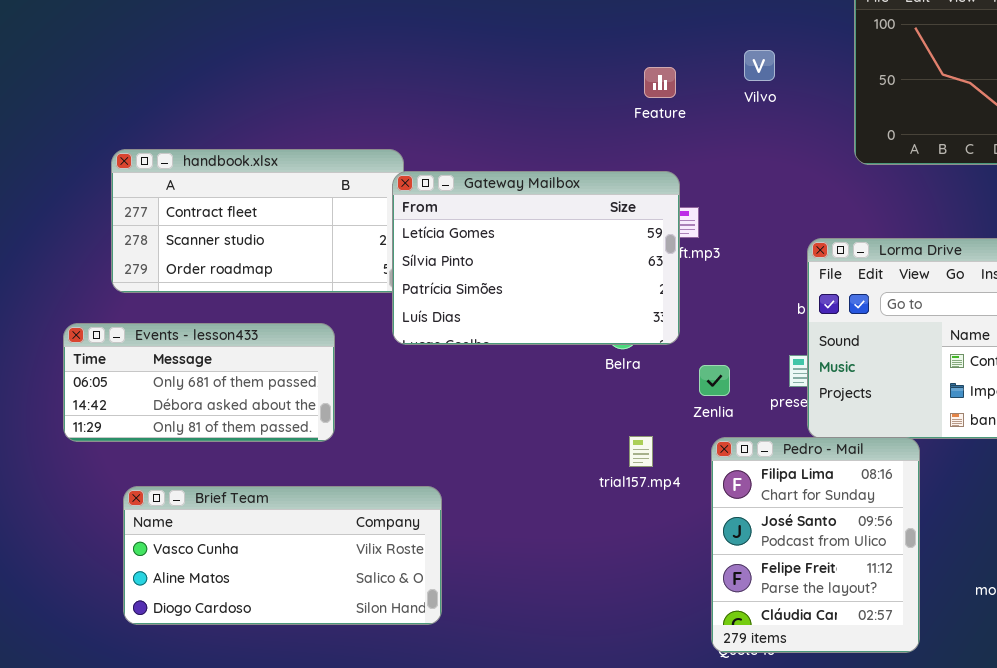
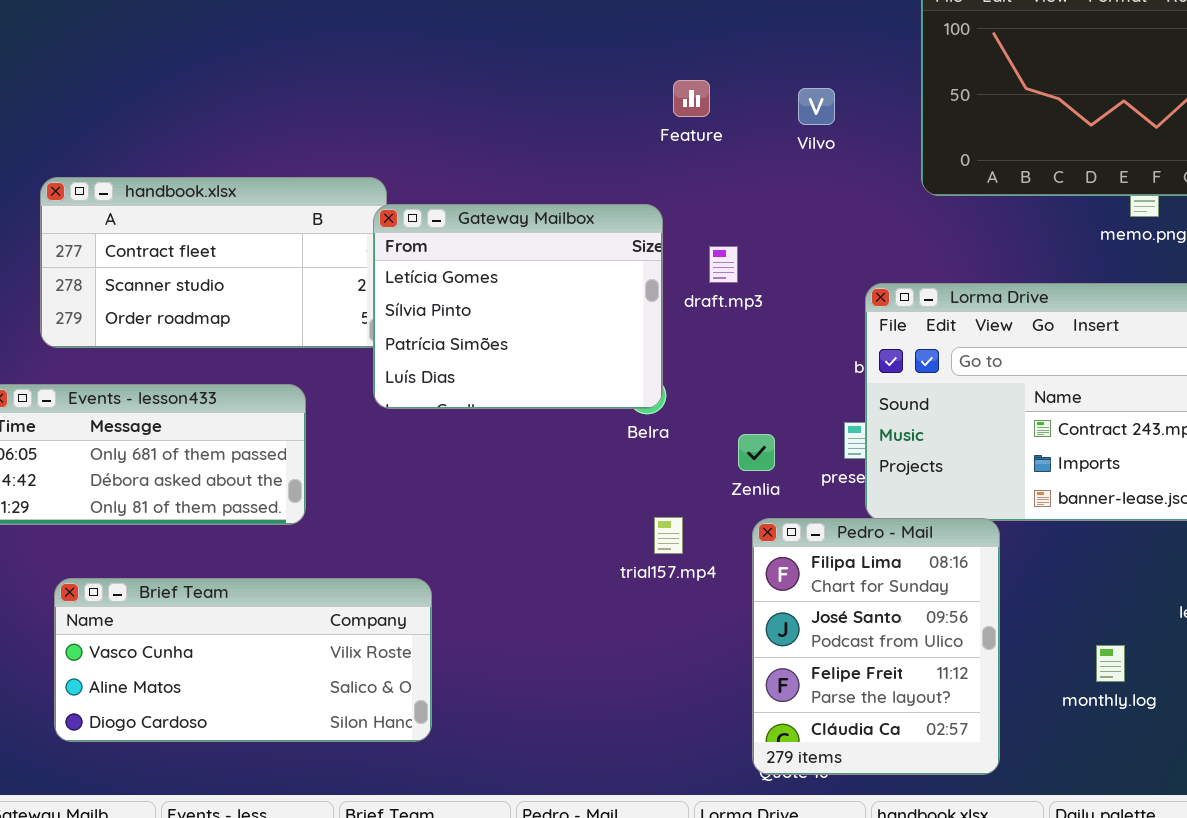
Vilvo: [744,50,775,81] -> [798,88,835,125], moved
Gateway Mailbox: [392,171,680,345] -> [373,204,663,409], resized

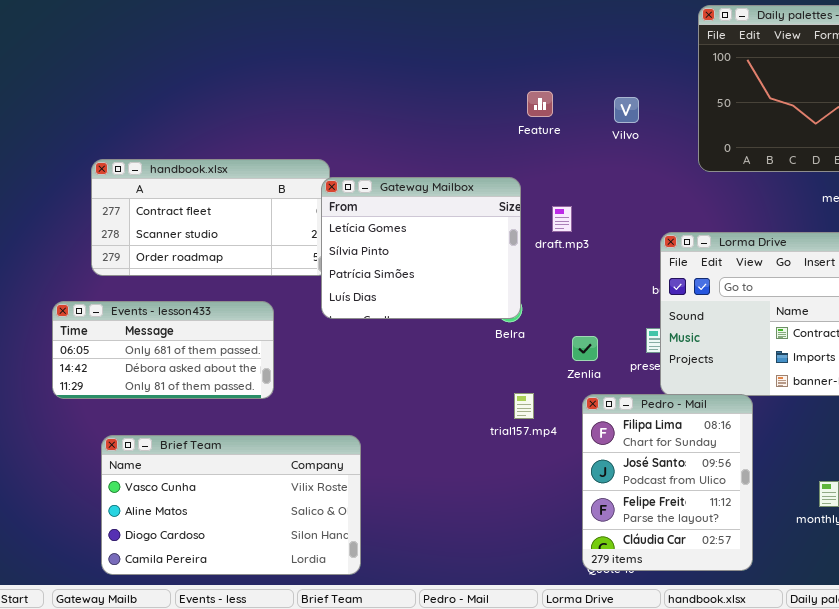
Brief Team: [54,578,432,742] -> [101,435,361,575], resized

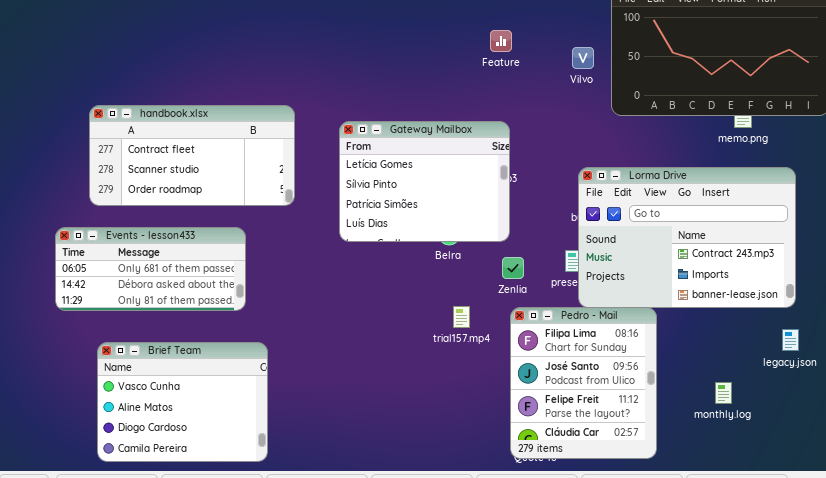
Feature: [527,91,553,117] -> [490,30,512,52], moved
Vilvo: [614,97,639,123] -> [572,47,594,69], moved
Gateway Mailbox: [321,177,521,319] -> [339,121,510,242], moved
Brief Team: [101,435,361,575] -> [97,342,268,462], resized

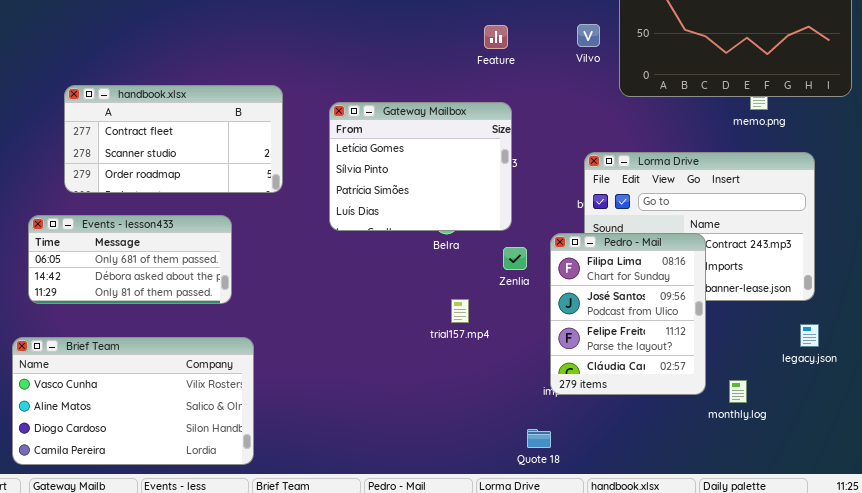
Feature: [490,30,512,52] -> [484,25,508,49], moved
Pedro - Mail: [510,307,657,459] -> [550,233,706,395], moved
Brief Team: [97,342,268,462] -> [12,337,254,465], resized

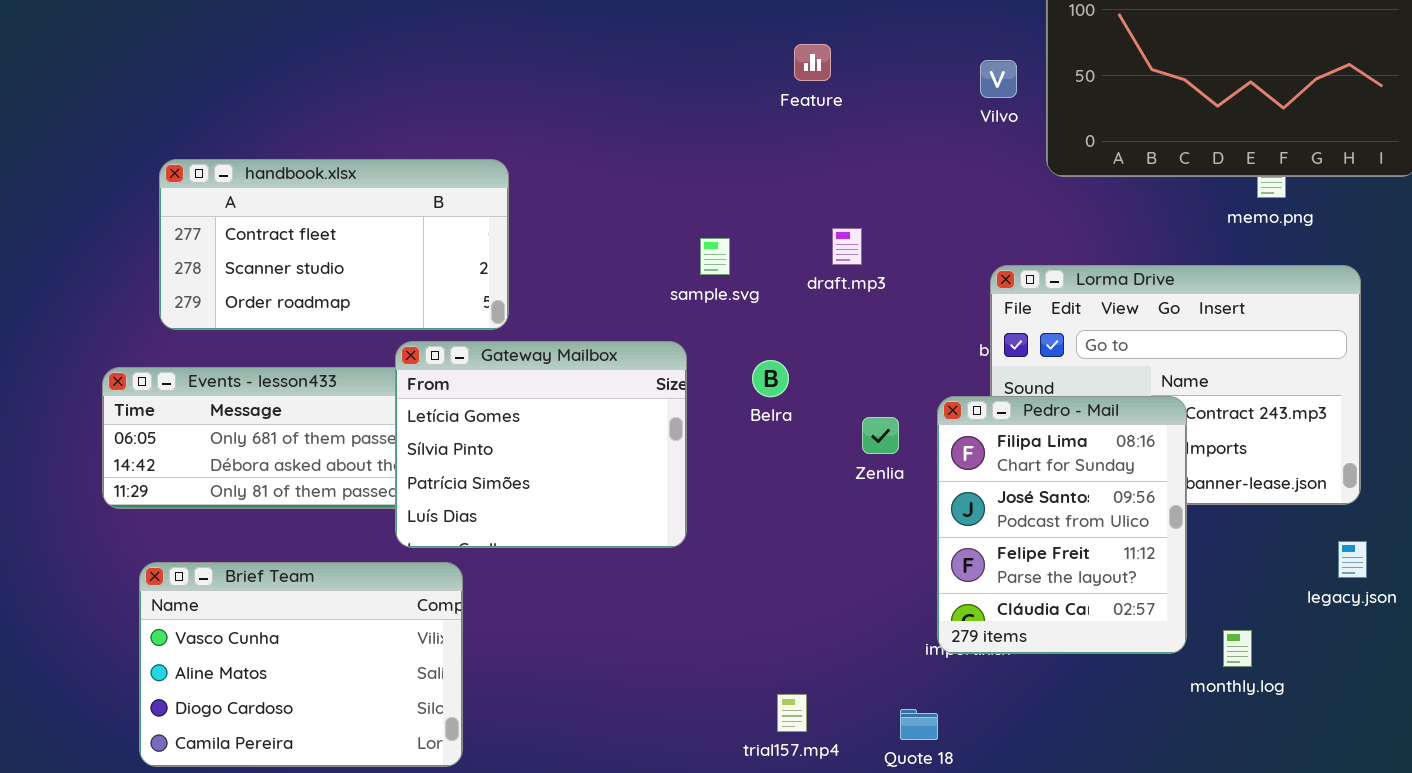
Feature: [484,25,508,49] -> [794,44,831,81], moved
Gateway Mailbox: [329,102,512,231] -> [395,341,687,548], moved
trial157.mp4: [451,299,469,323] -> [777,694,807,732], moved
Brief Team: [12,337,254,465] -> [139,562,463,767], resized

